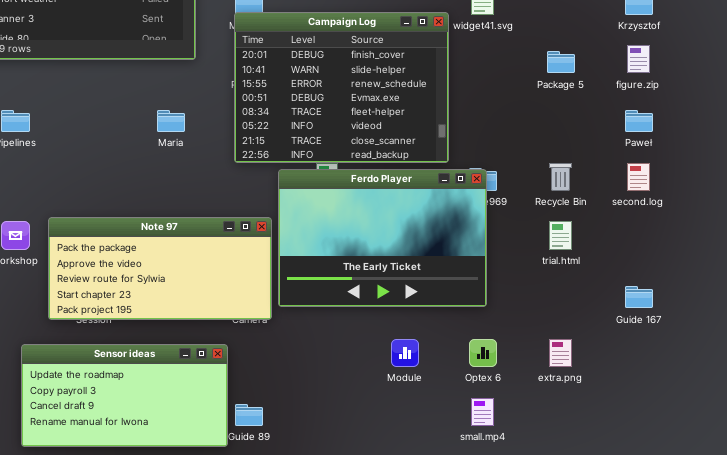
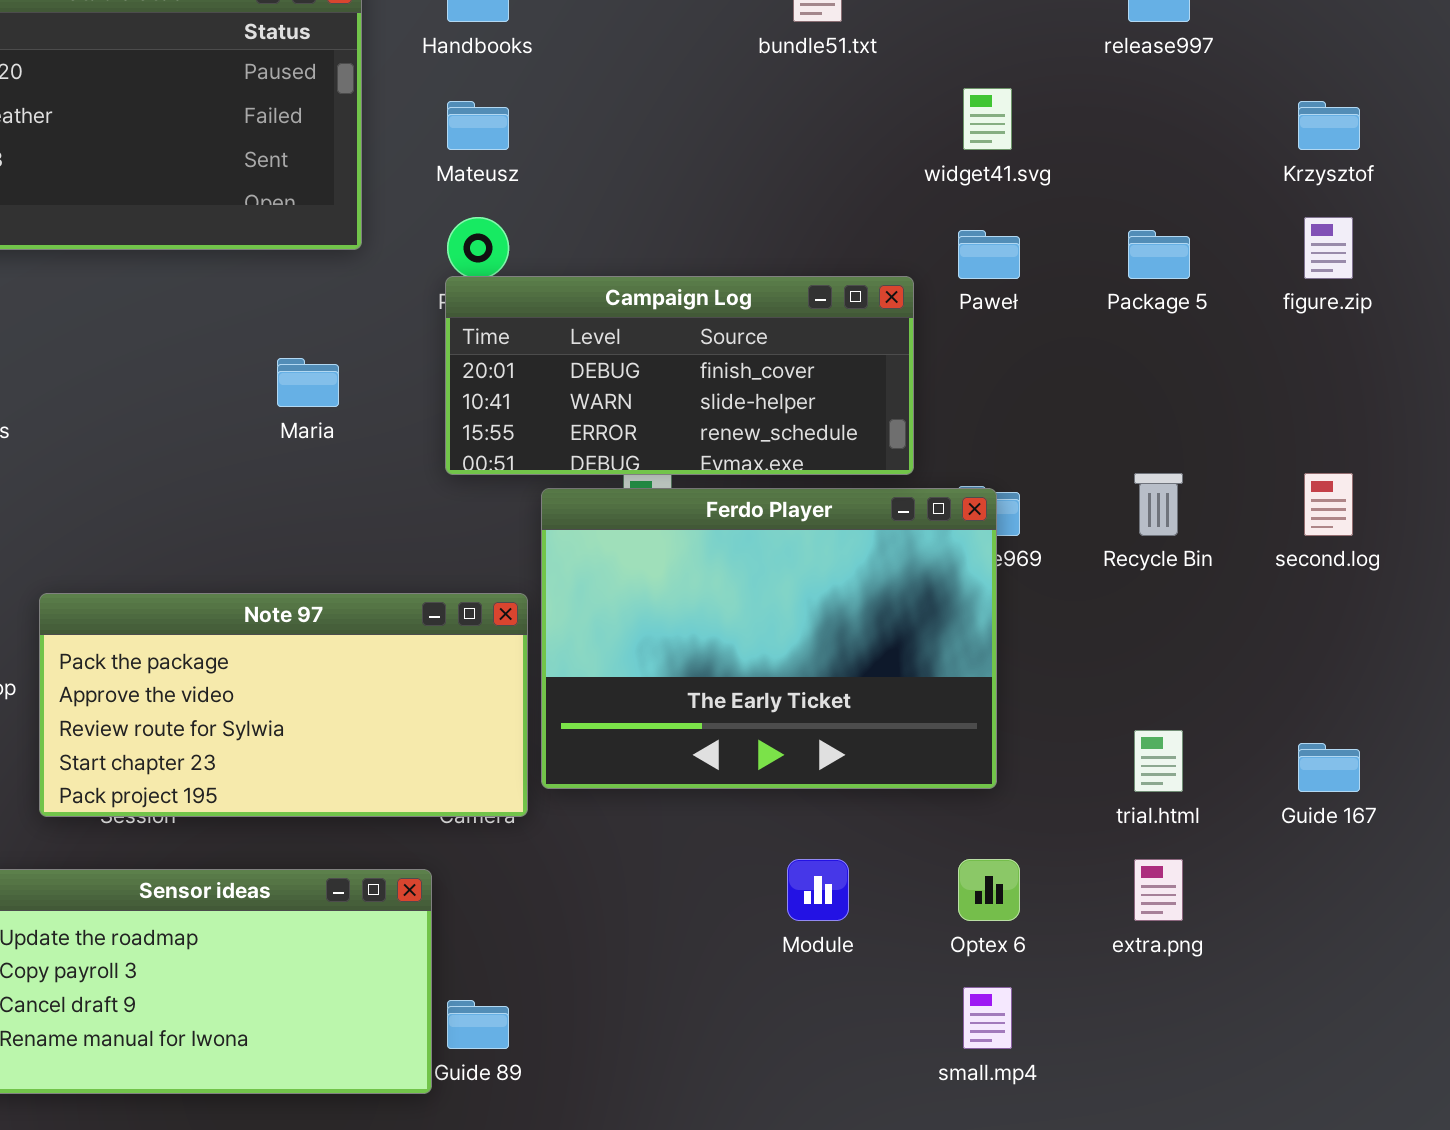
Campaign Log: [234,12,449,163] -> [445,276,914,475], resized
Paweł: [625,110,653,132] -> [958,230,1020,279], moved
trial.html: [549,221,572,250] -> [1134,730,1183,792], moved

